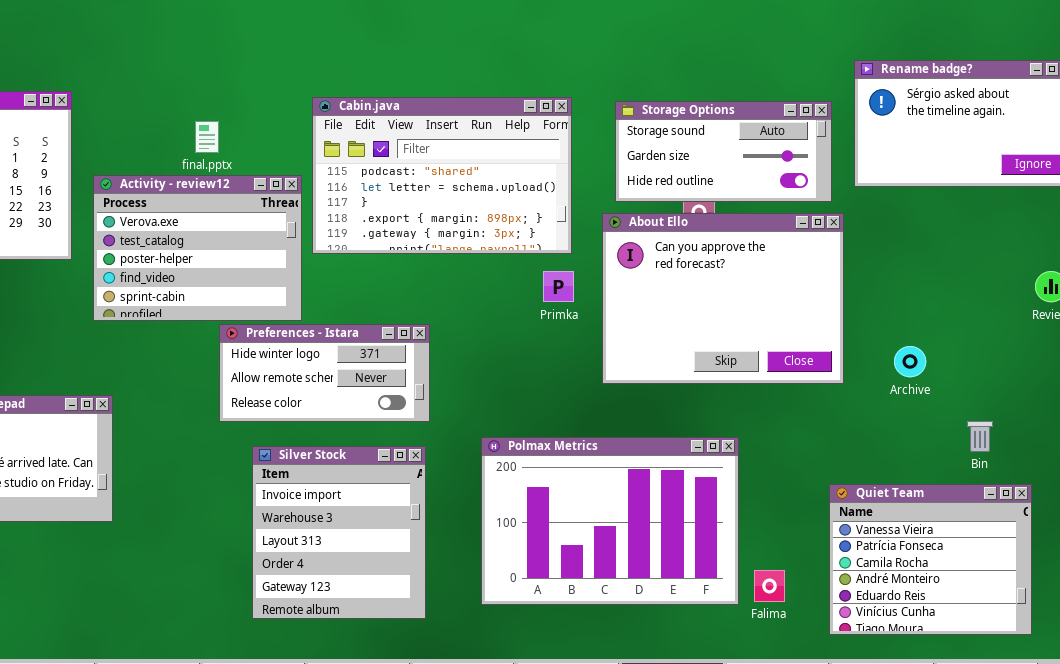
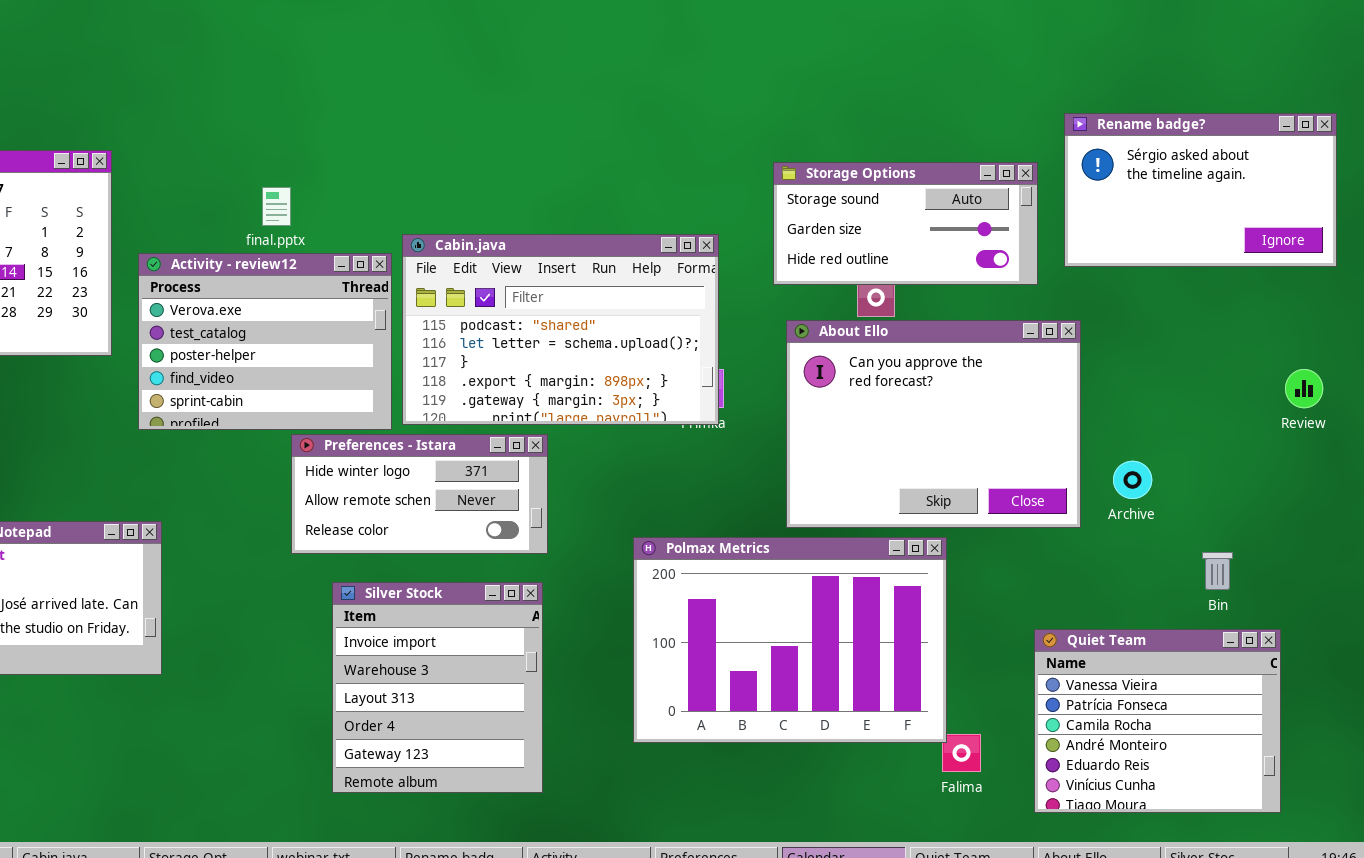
Cabin.java: [312,97,572,254] -> [402,234,719,425], moved
About Ello: [602,213,844,384] -> [786,320,1081,528], moved
Polmax Metrics: [481,437,739,605] -> [633,537,947,743], moved

